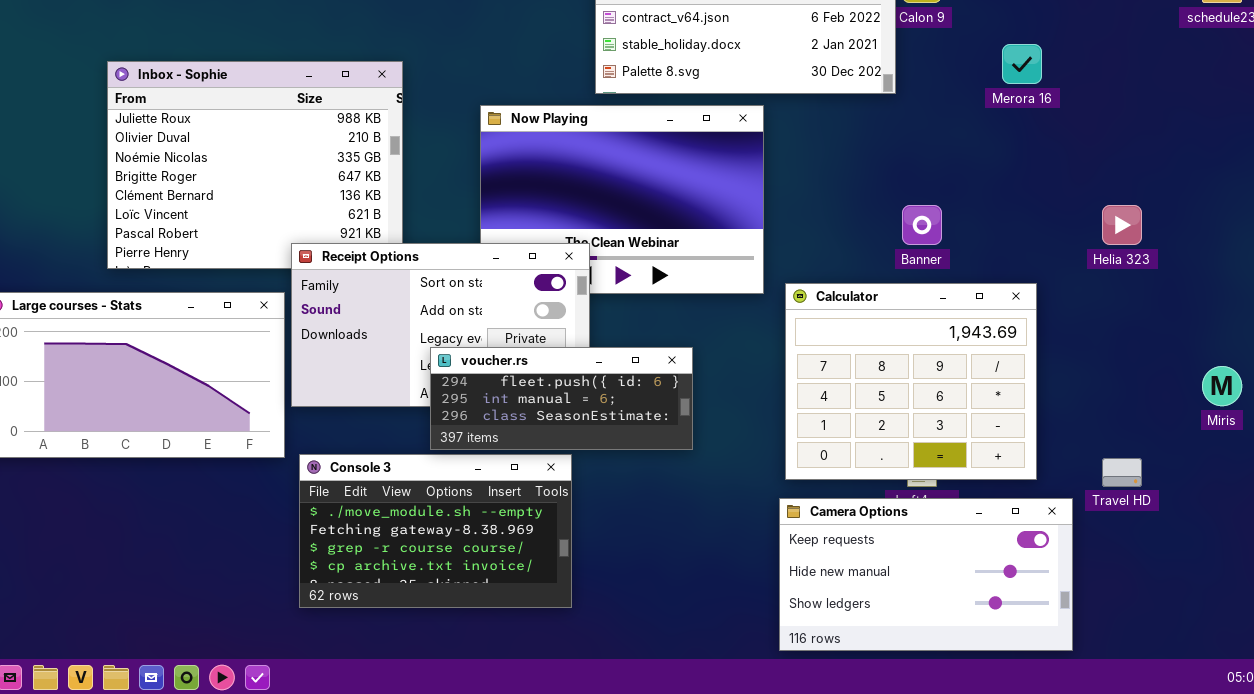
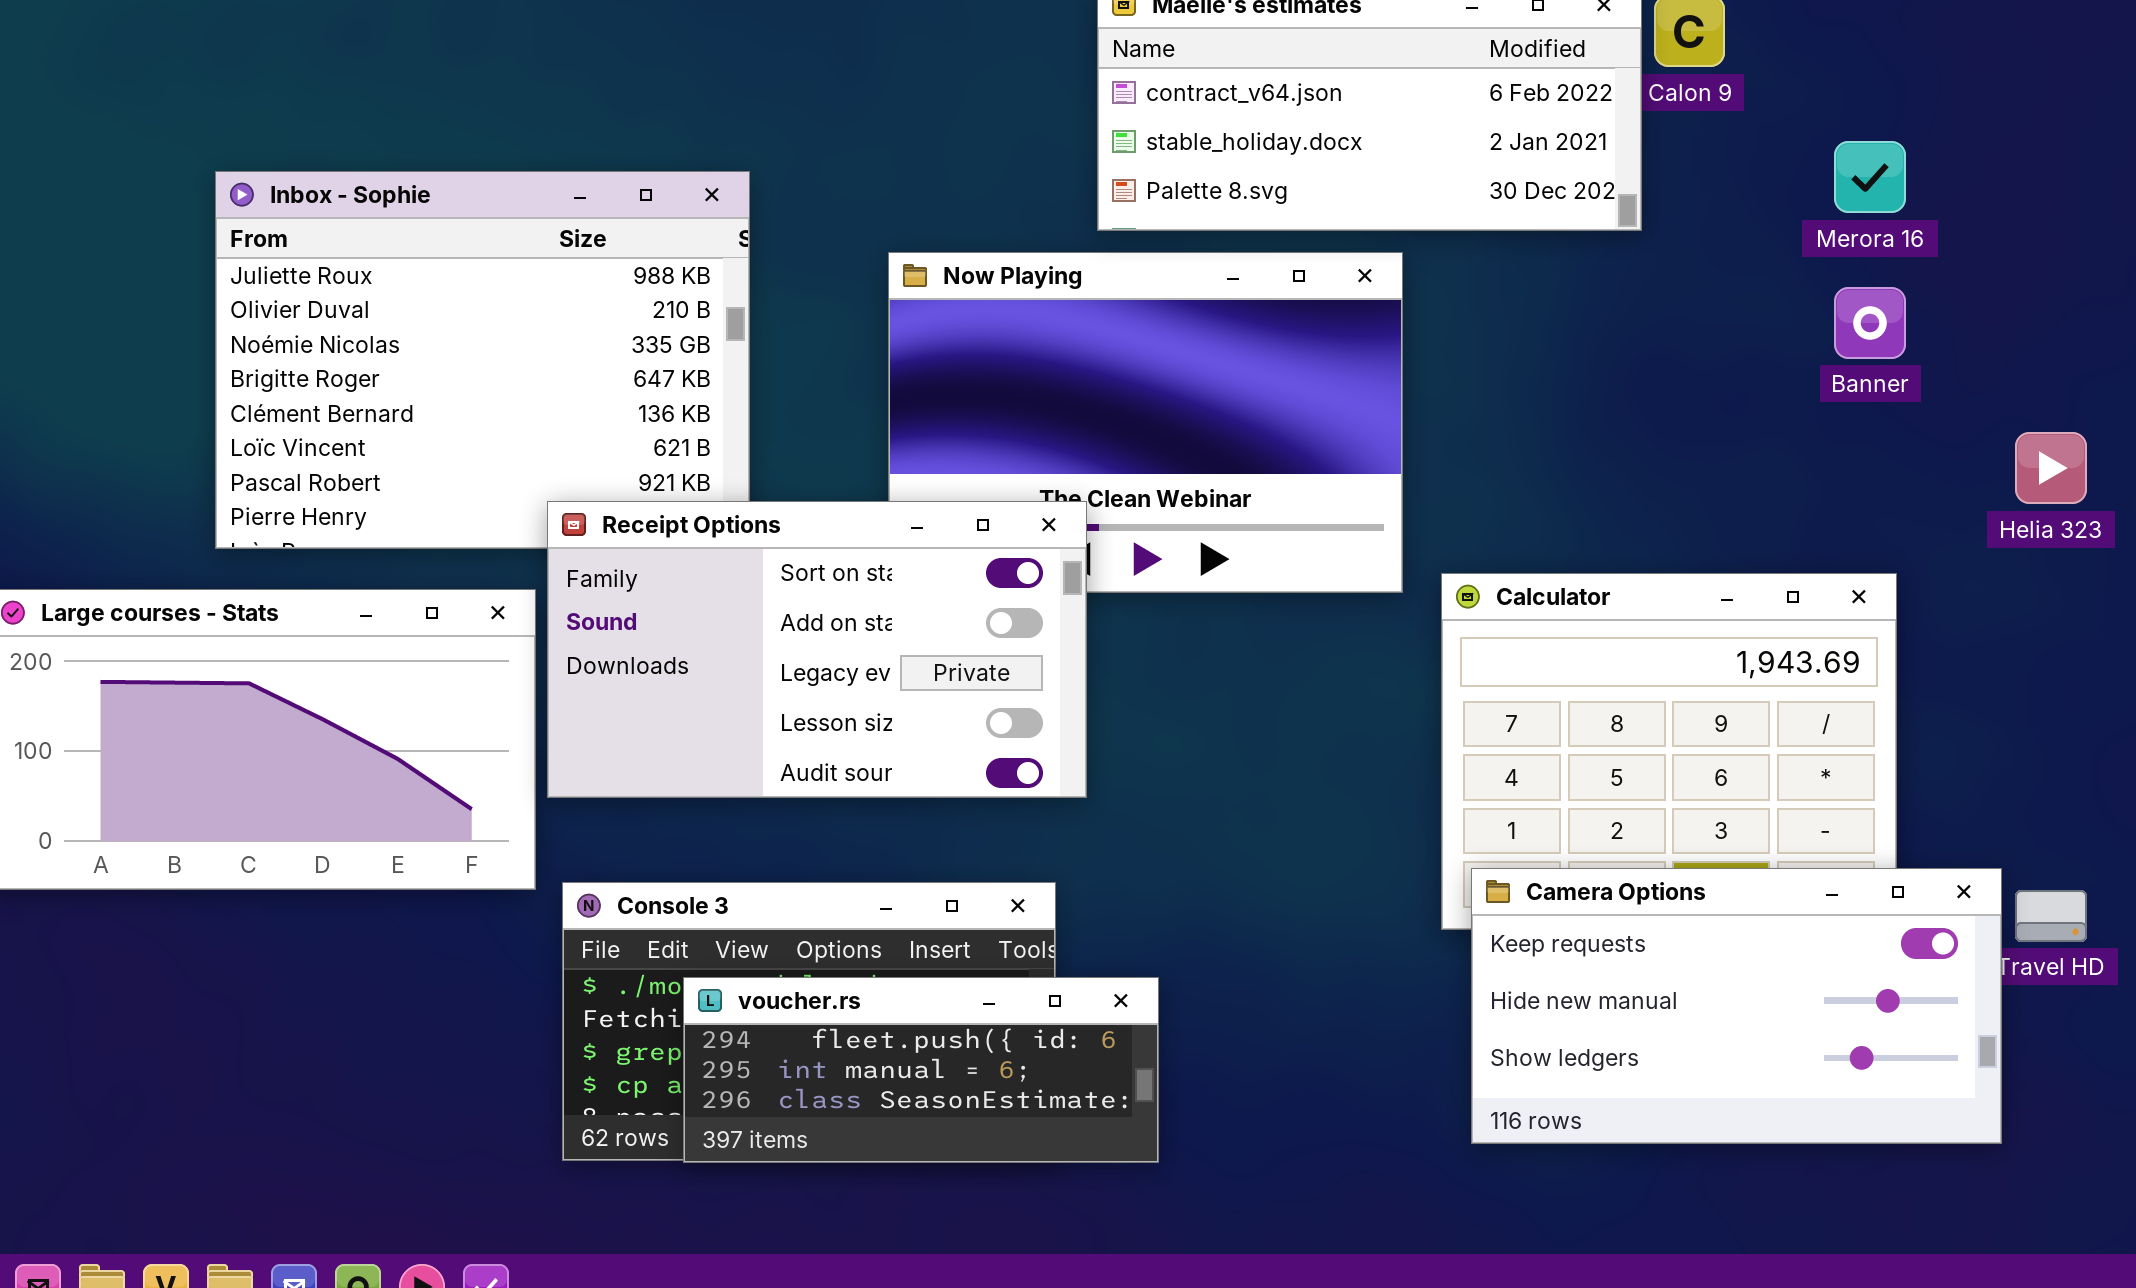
Banner: [902,205,942,245] -> [1834,287,1906,359], moved
voucher.rs: [430,347,693,450] -> [683,977,1159,1163], moved
Camera Options: [779,498,1073,651] -> [1471,868,2002,1144], moved

